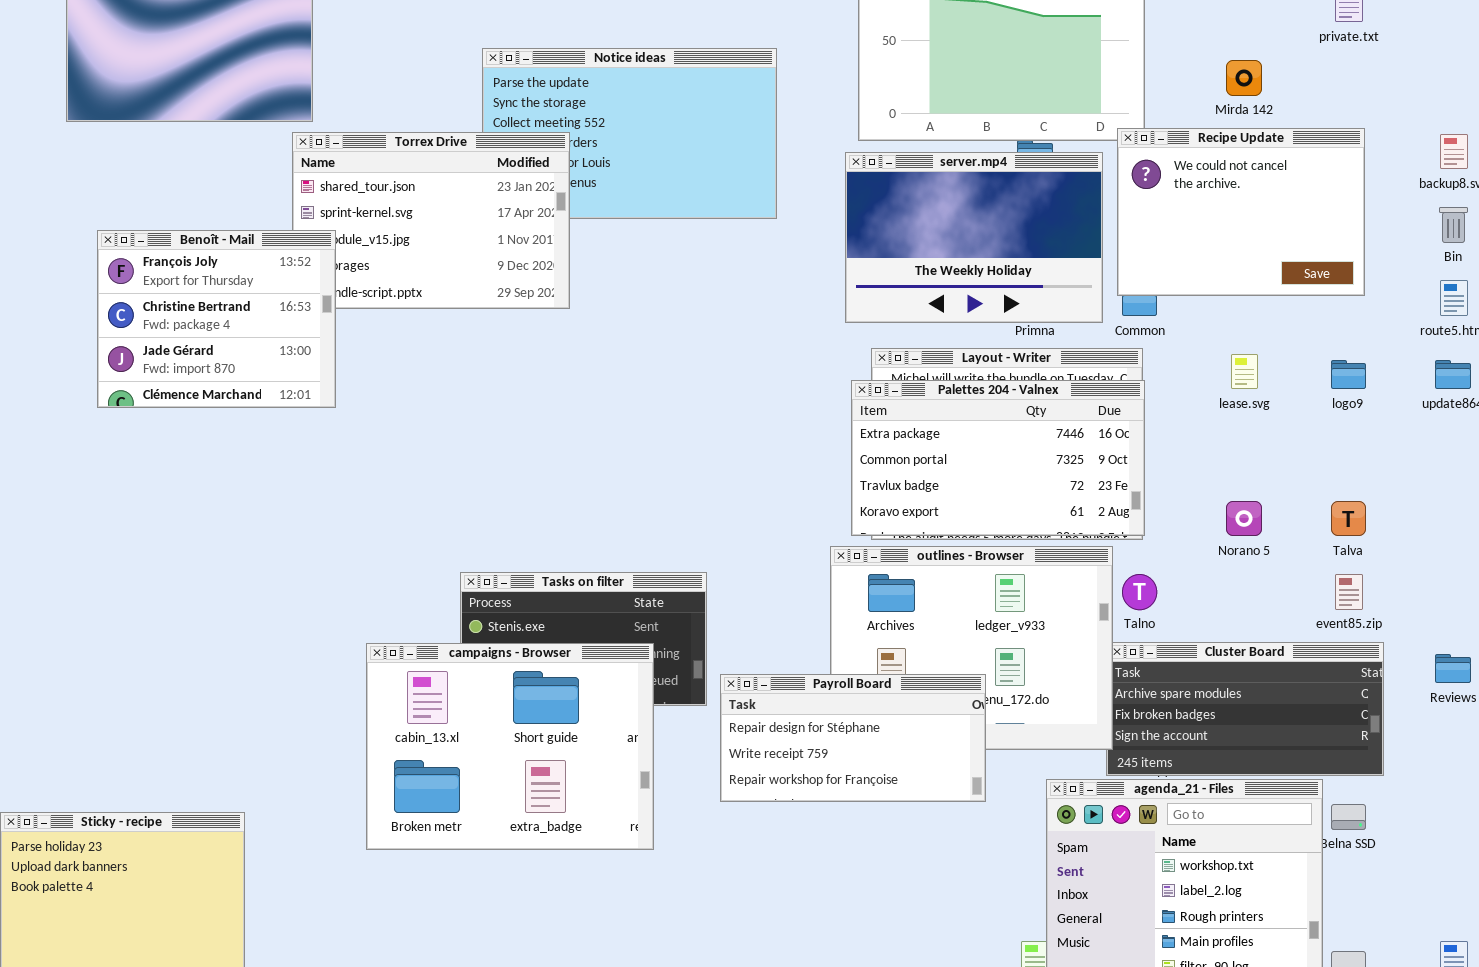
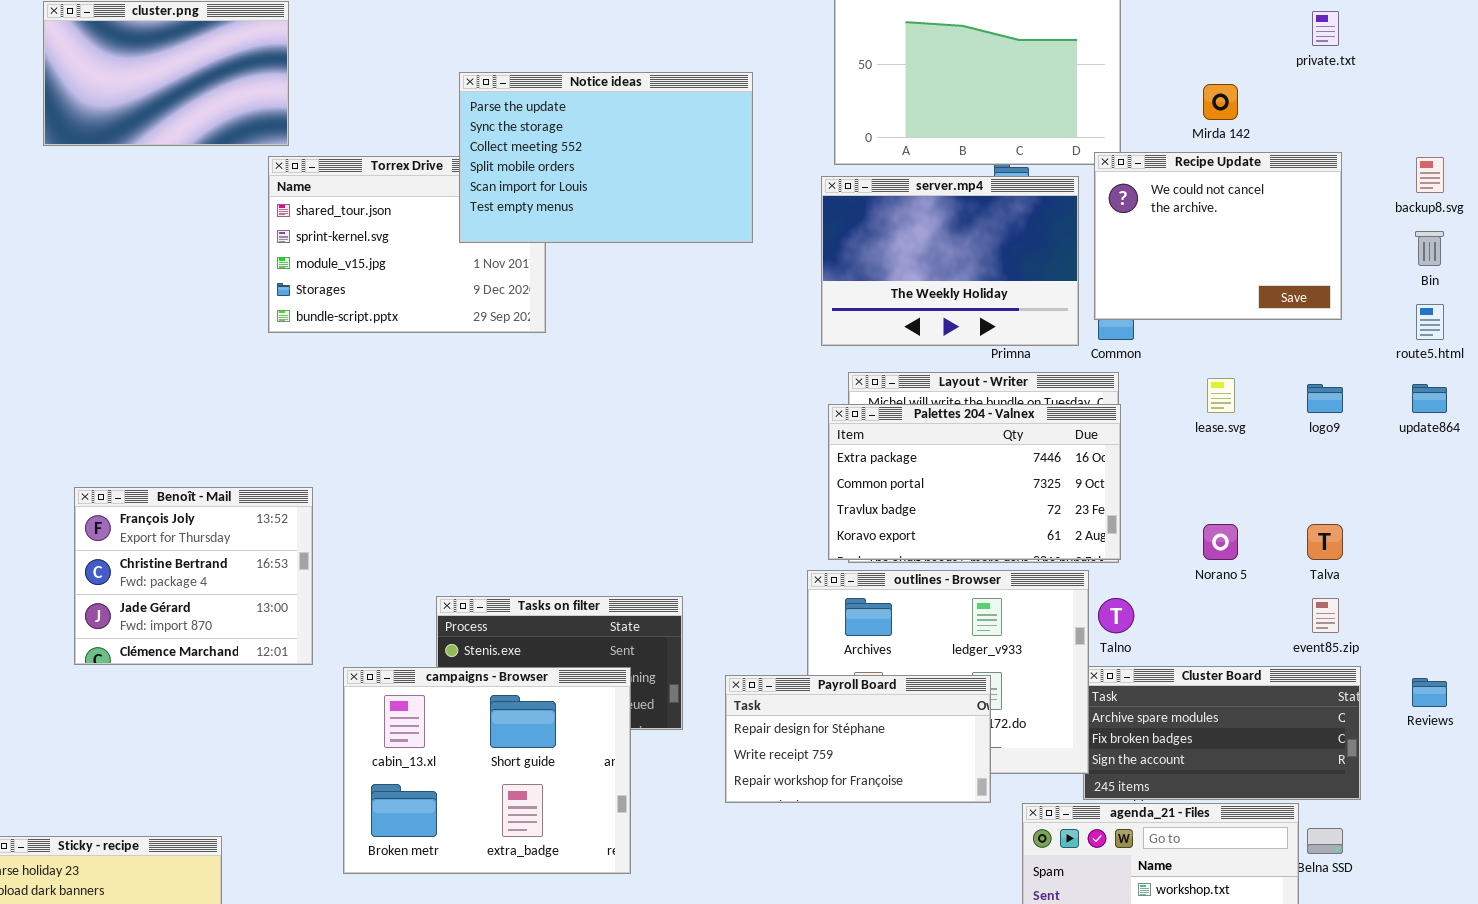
Notice ideas: [482,48,777,219] -> [459,72,753,243], raised
Benoît - Mail: [97,230,336,408] -> [74,487,313,665], moved
Payroll Board: [720,674,986,802] -> [725,675,991,803], moved

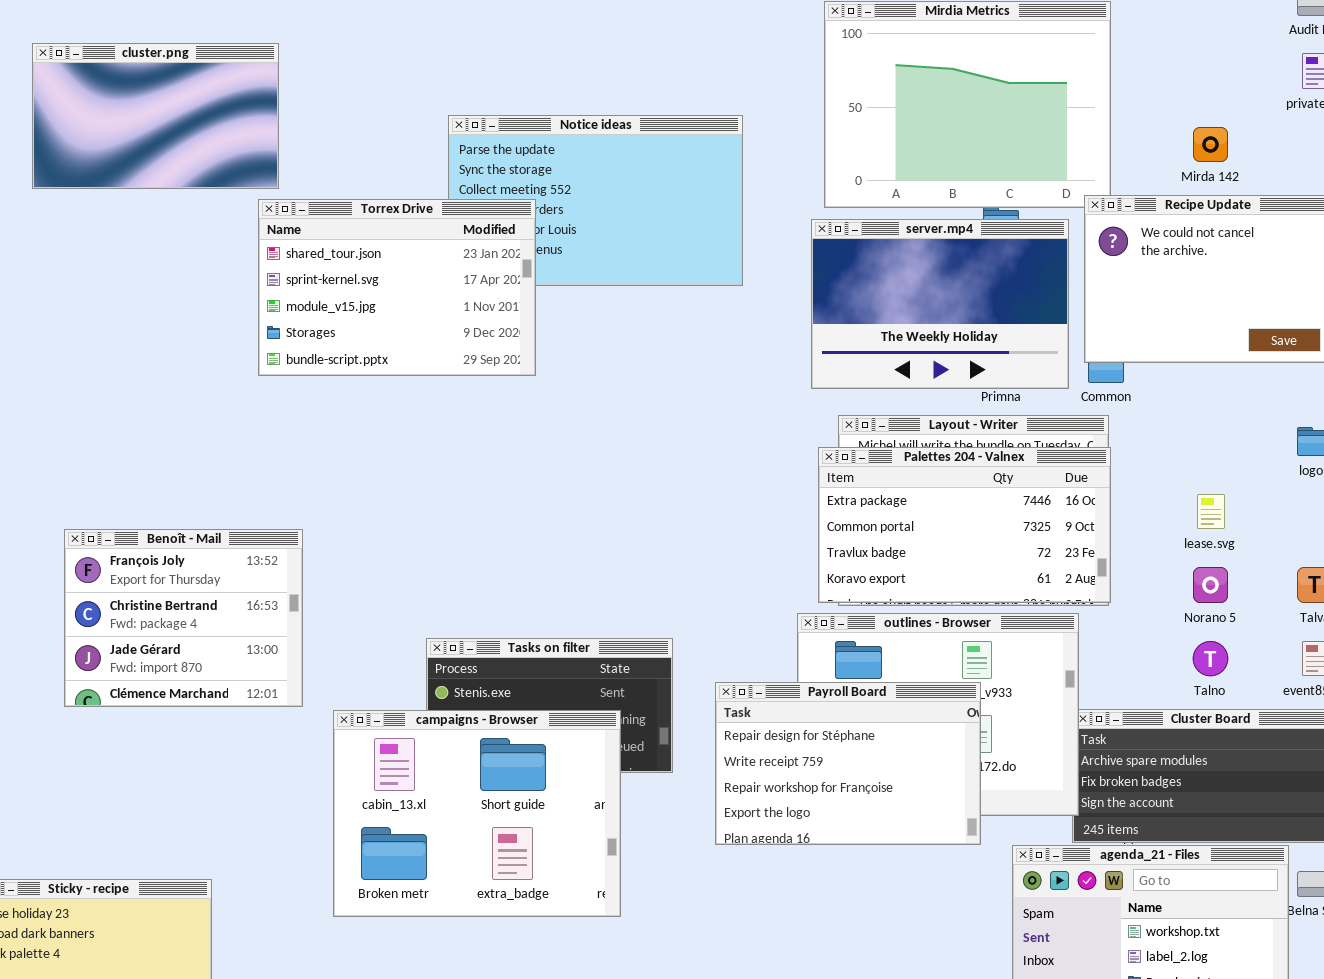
Torrex Drive: [268,156,546,333] -> [258,199,536,376], raised
lease.svg: [1207,378,1235,413] -> [1197,494,1225,529], moved
Talno: [1098,598,1134,633] -> [1193,641,1228,676], moved
Payroll Board: [725,675,991,803] -> [715,682,981,845], resized

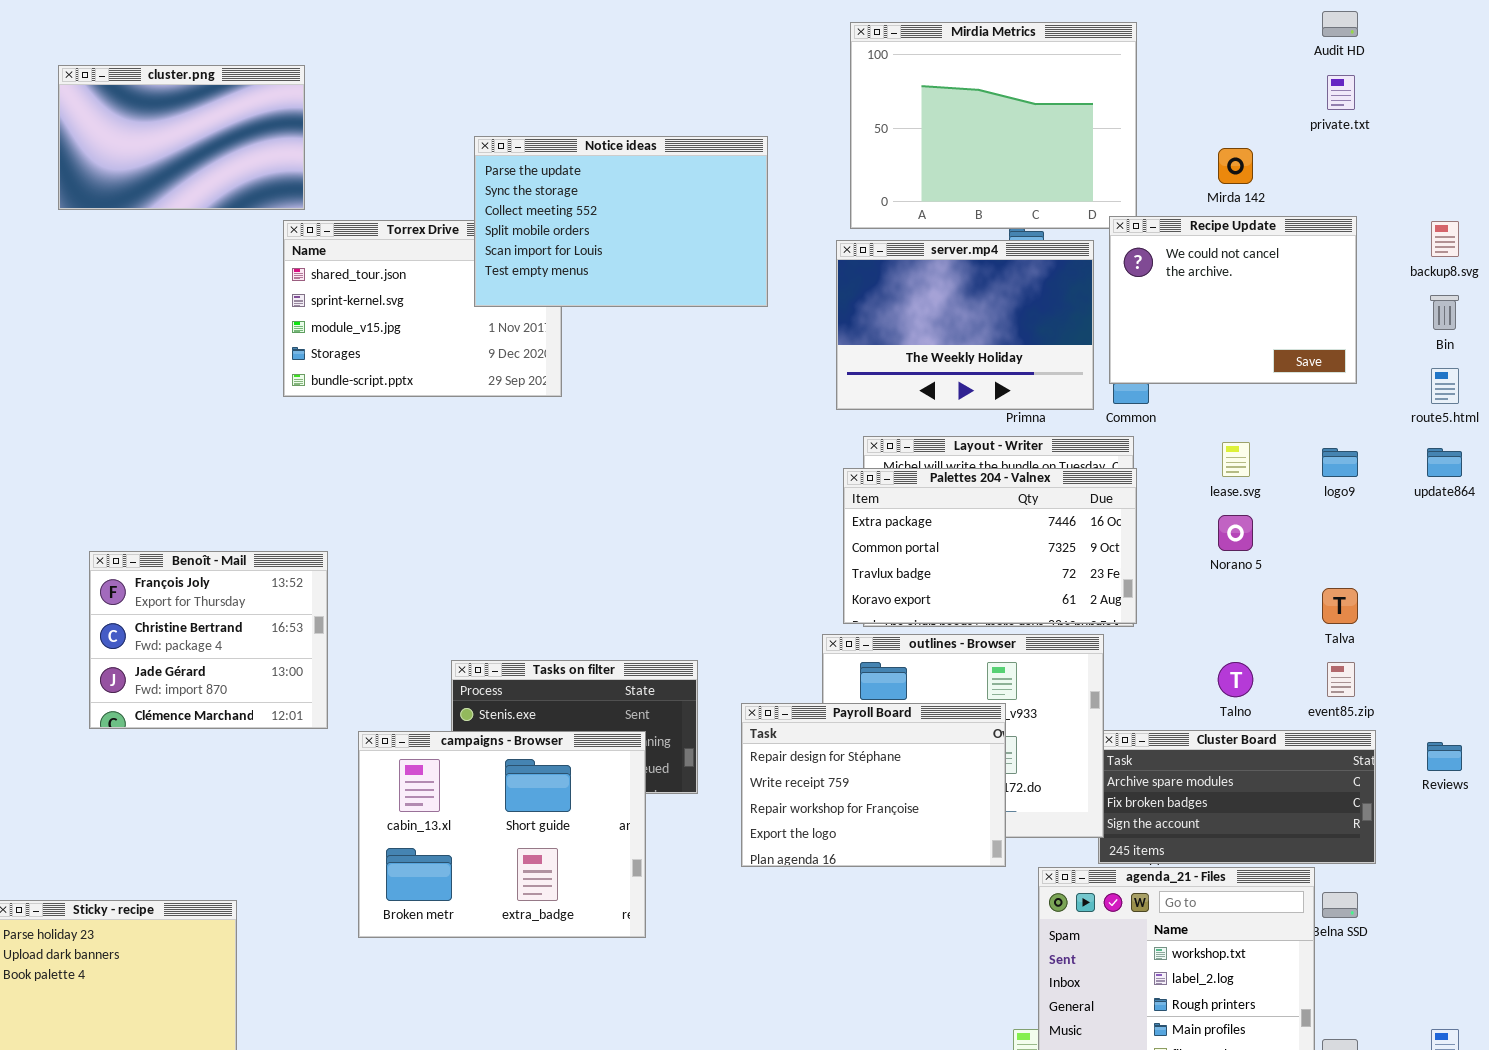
Notice ideas: [448,115,743,286] -> [474,136,768,307], raised
lease.svg: [1197,494,1225,529] -> [1222,442,1250,477], moved
Norano 5: [1193,567,1228,603] -> [1218,515,1253,551], moved

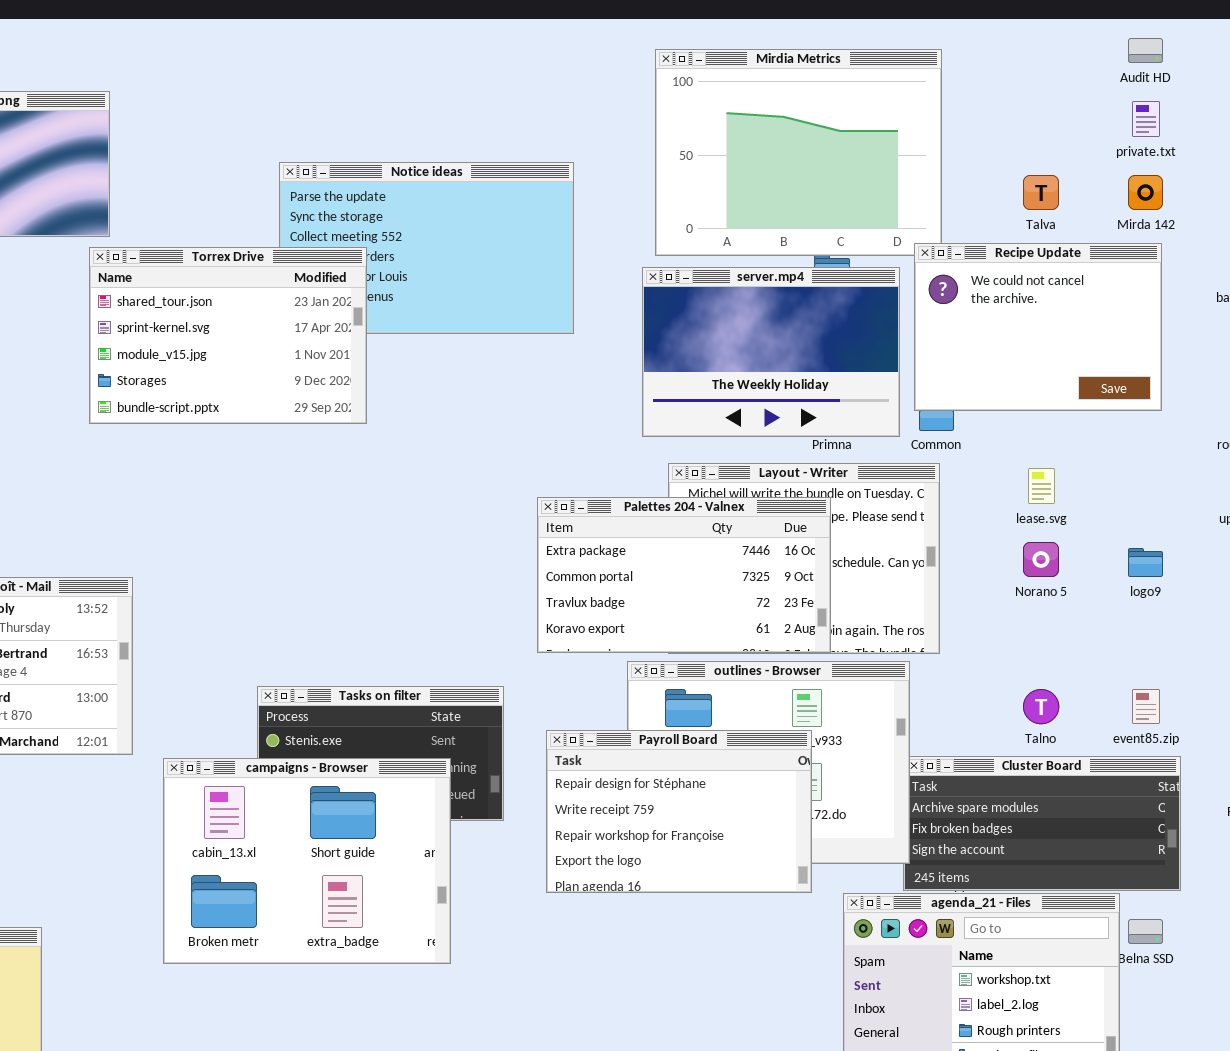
Mirda 142: [1218,148,1253,184] -> [1128,175,1163,210], moved
Torrex Drive: [283,220,562,397] -> [89,247,367,424], raised
logo9: [1322,448,1358,477] -> [1128,548,1163,577], moved
Palettes 204 - Valnex: [843,468,1137,624] -> [537,497,831,653], moved
Talva: [1322,588,1358,624] -> [1023,175,1059,210], moved

